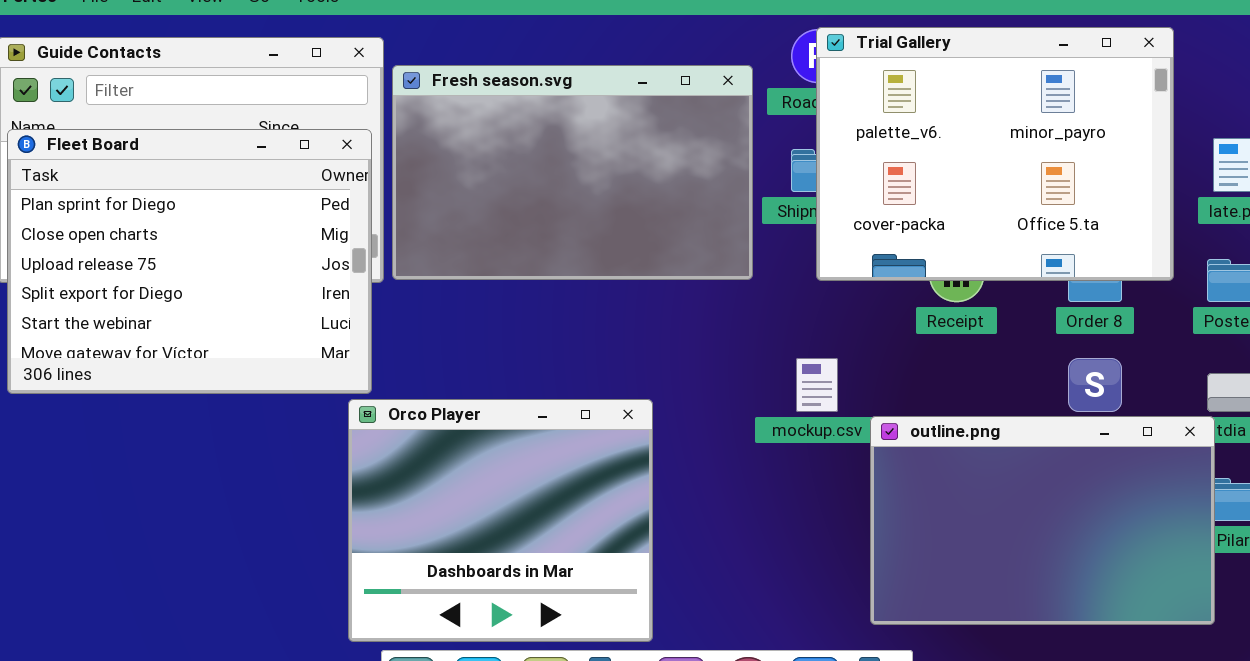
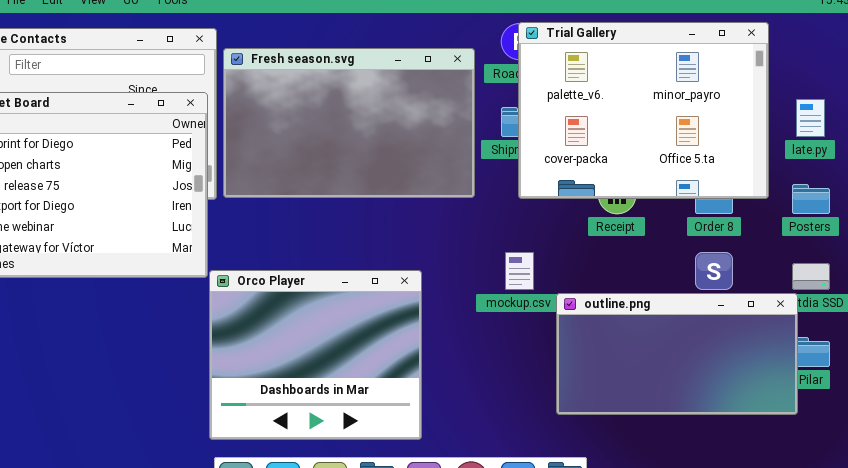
Orco Player: [348,399,653,642] -> [209,270,422,440], moved
outline.png: [870,416,1215,625] -> [556,293,798,415], resized

